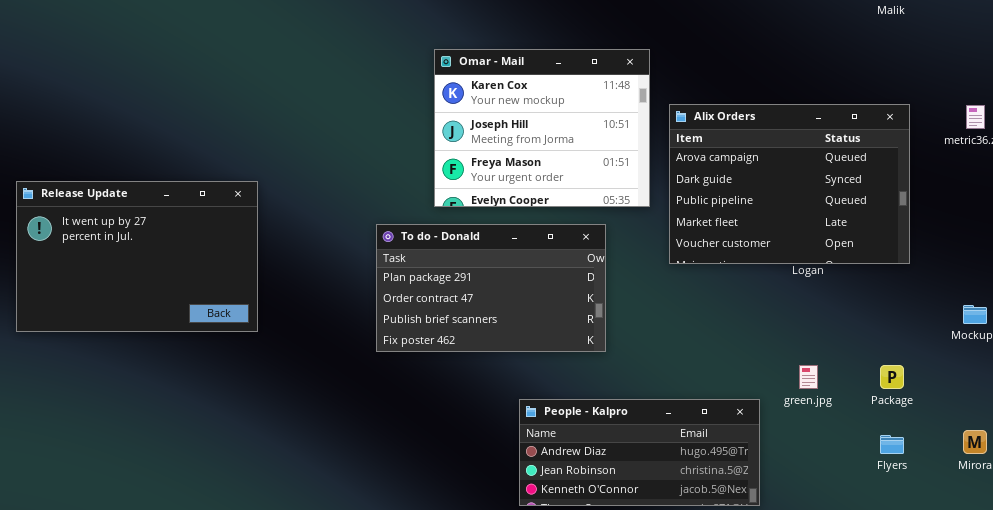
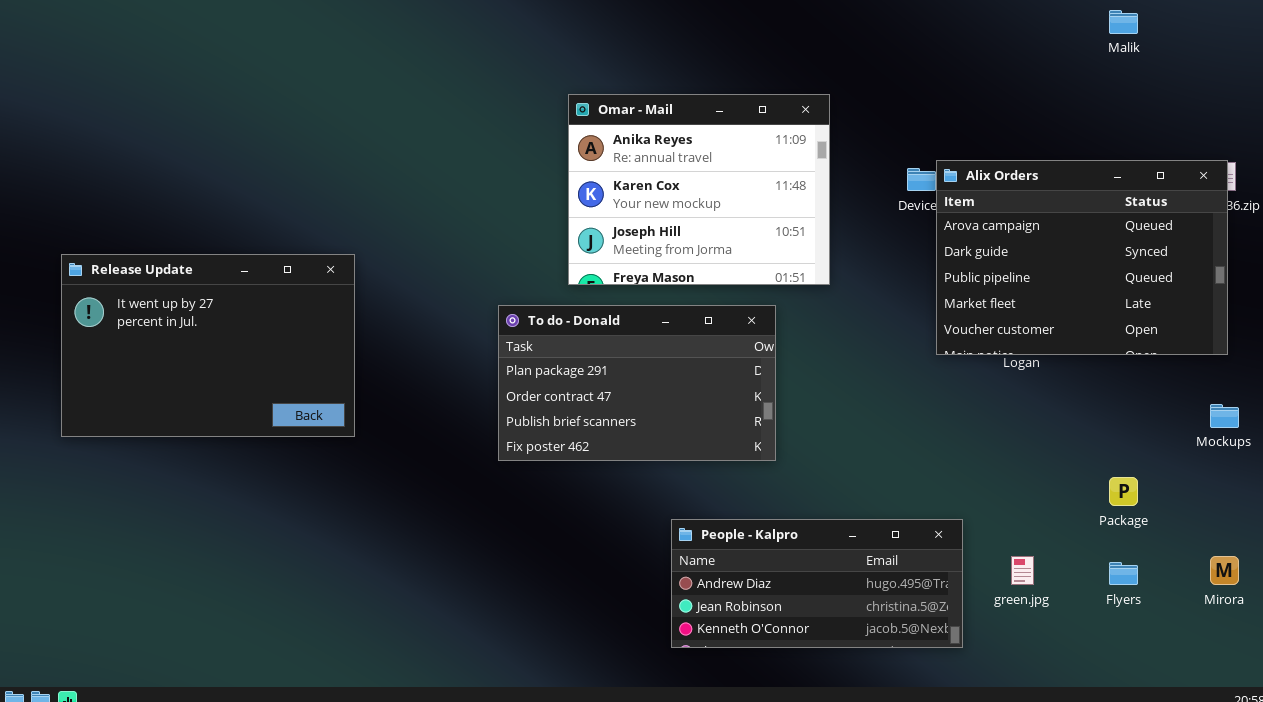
Omar - Mail: [434,49,650,207] -> [568,94,830,285], scrolled up 1 row
Alix Orders: [669,104,910,264] -> [936,160,1228,355], moved
green.jpg: [799,365,818,389] -> [1011,556,1034,585], moved

